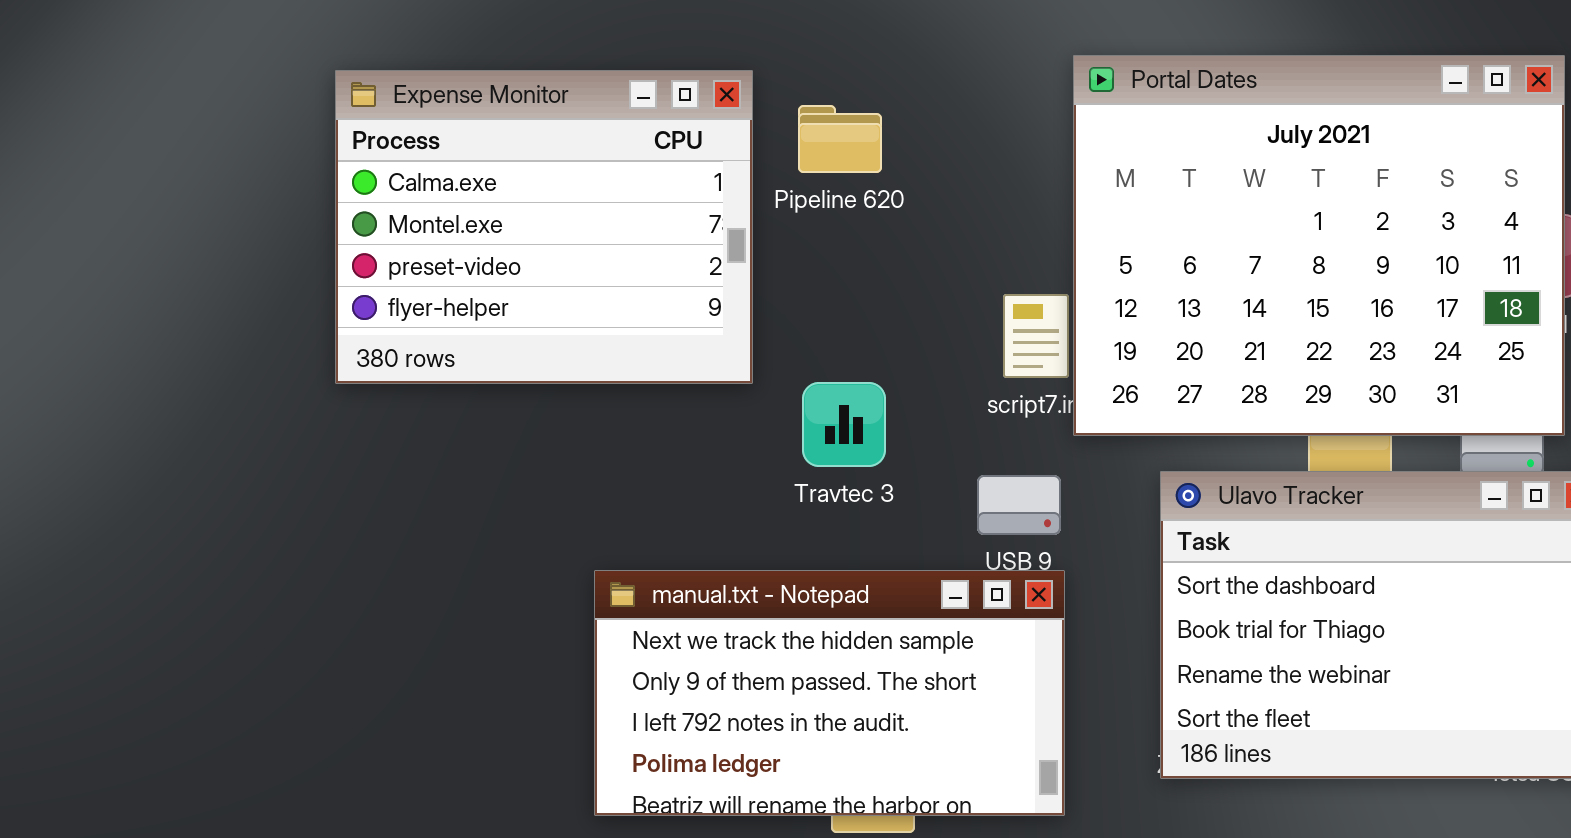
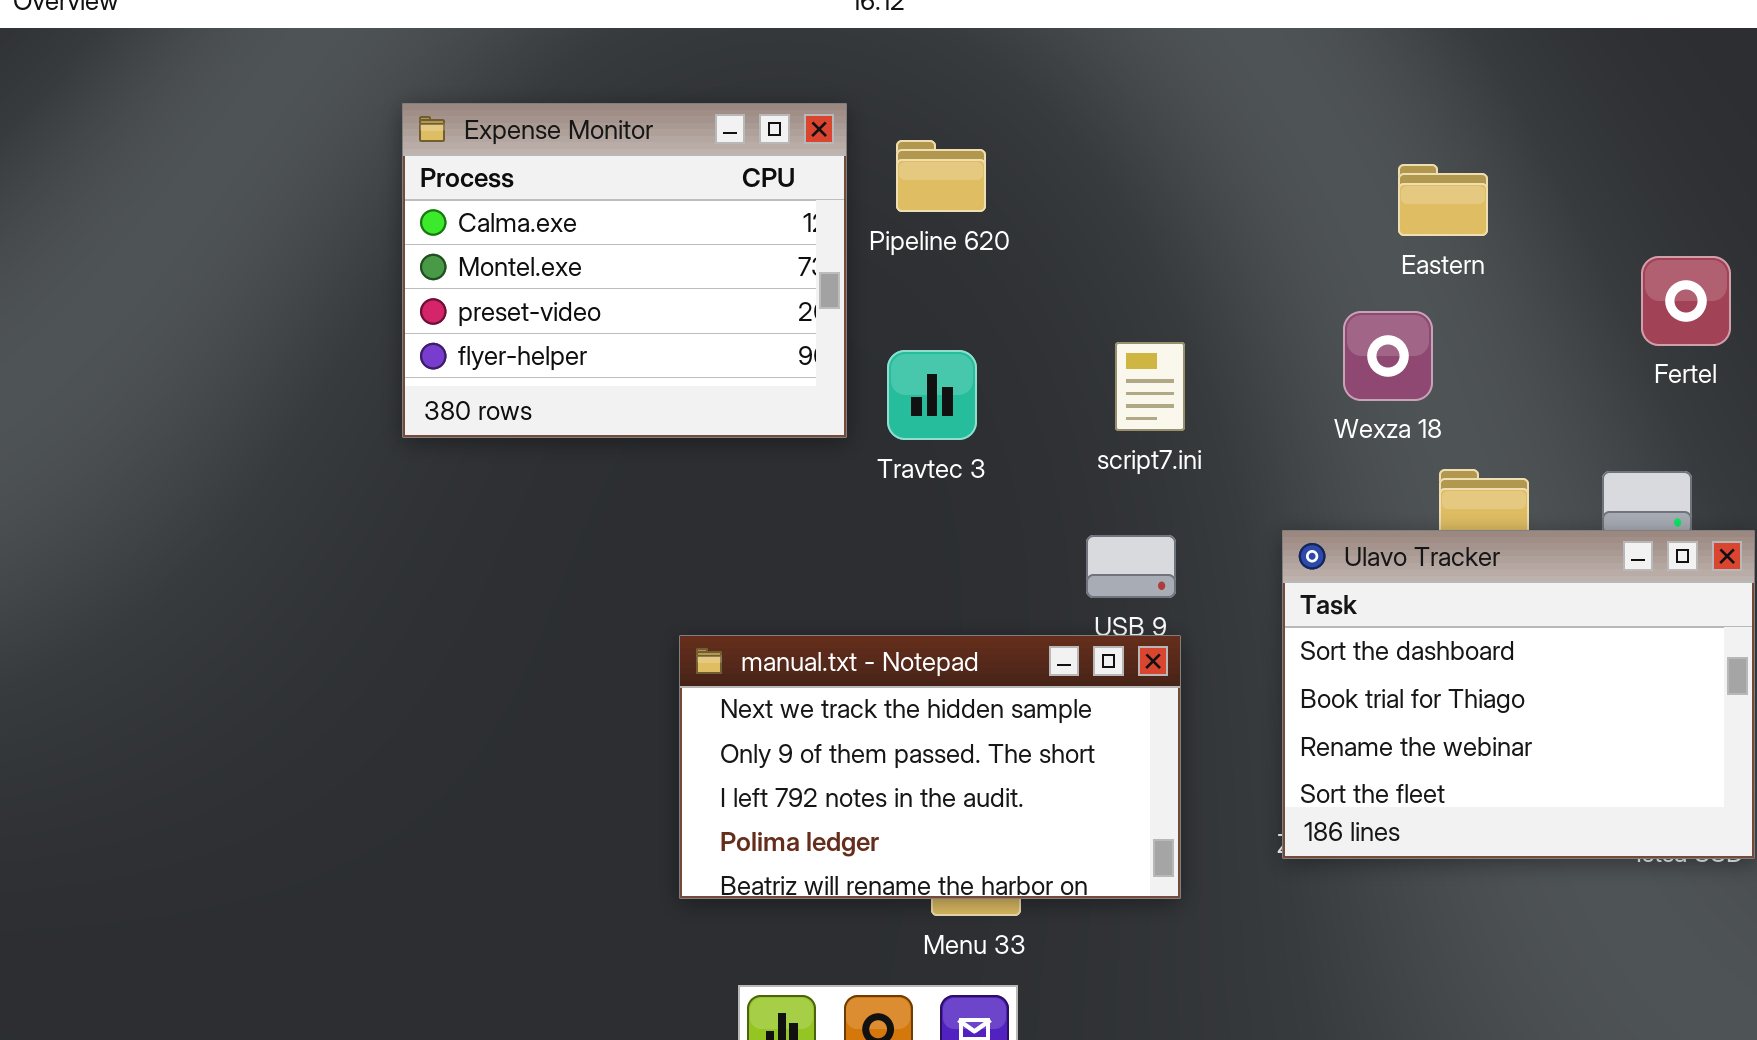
Portal Dates: [1073,55,1565,436] -> none, closed
Travtec 3: [802,382,886,467] -> [887,350,977,440], moved

